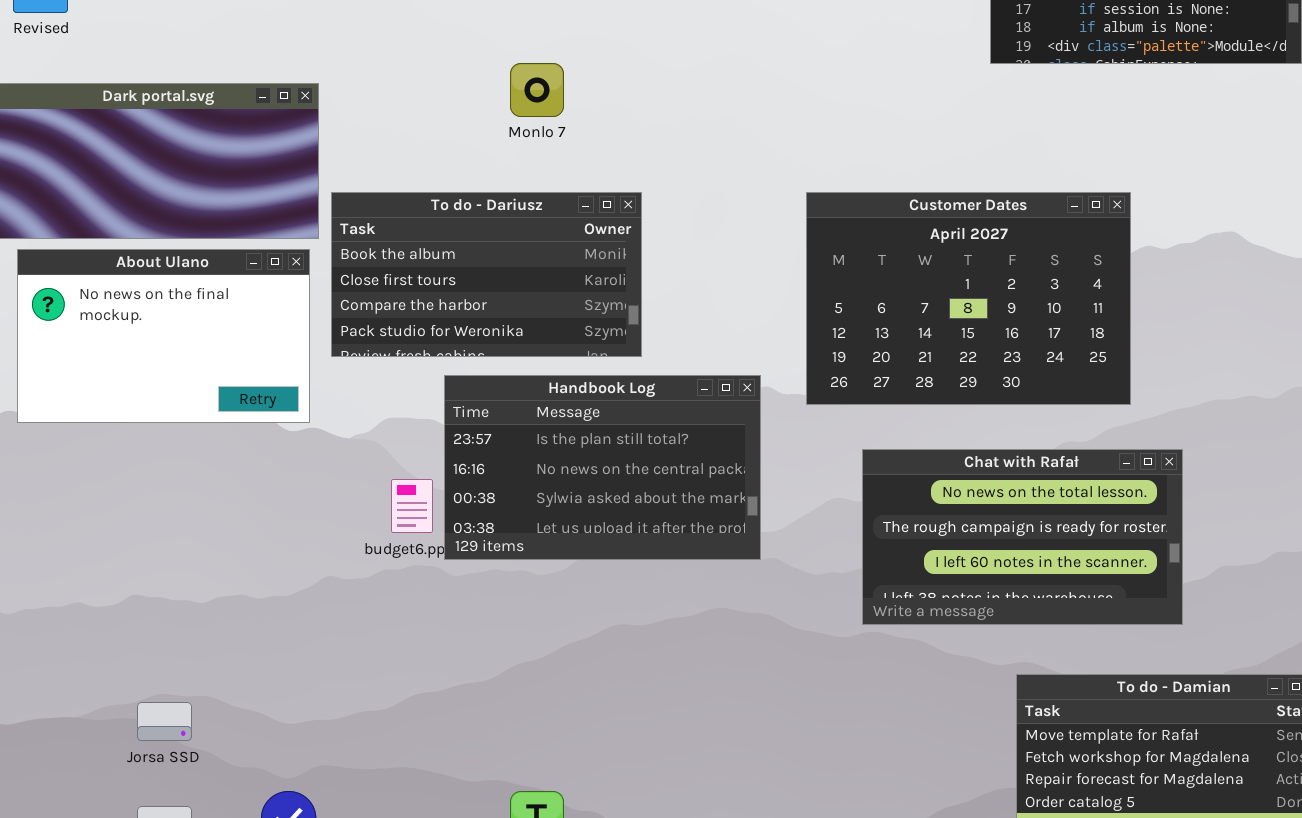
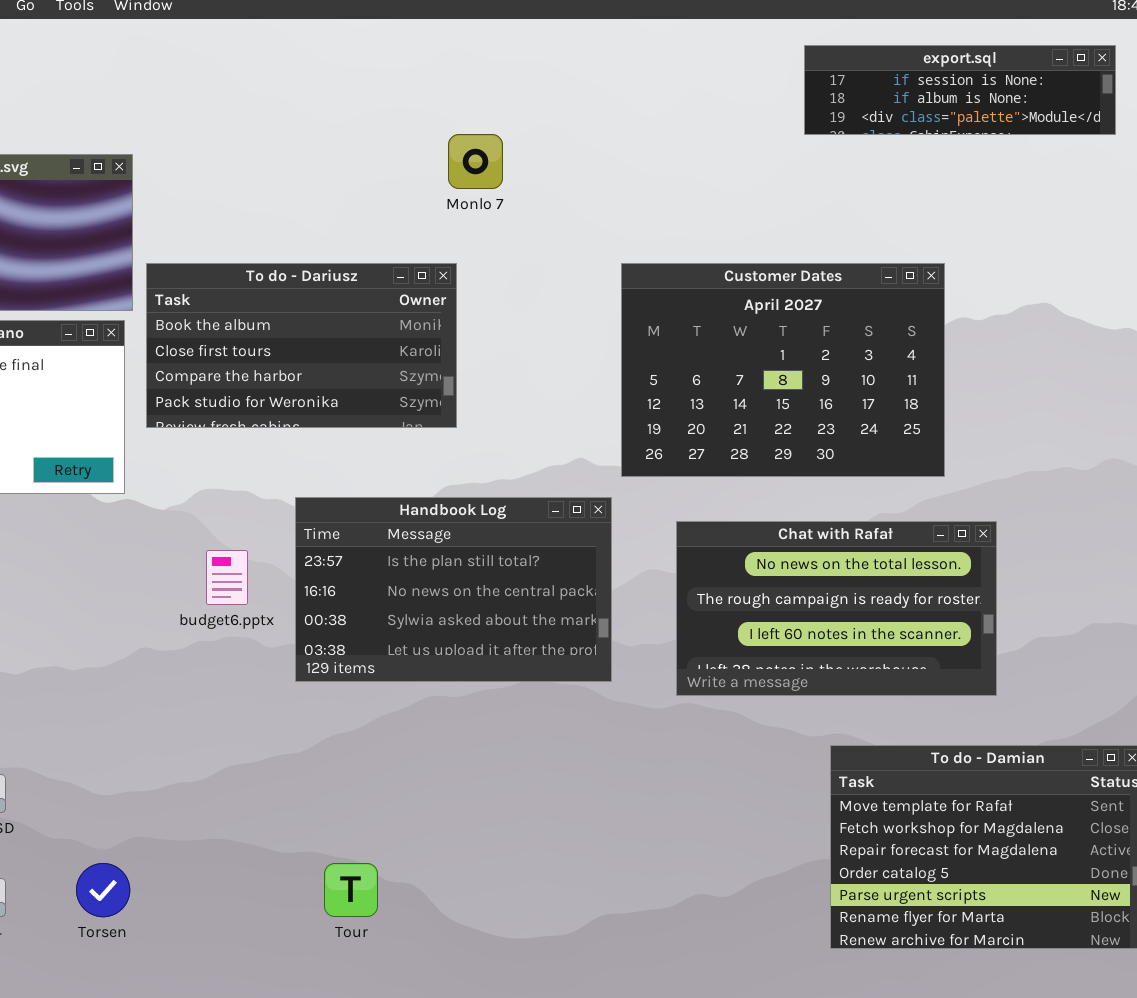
Monlo 7: [510,63,564,117] -> [448,134,503,189], moved
Handbook Log: [444,375,761,560] -> [295,497,612,682], moved

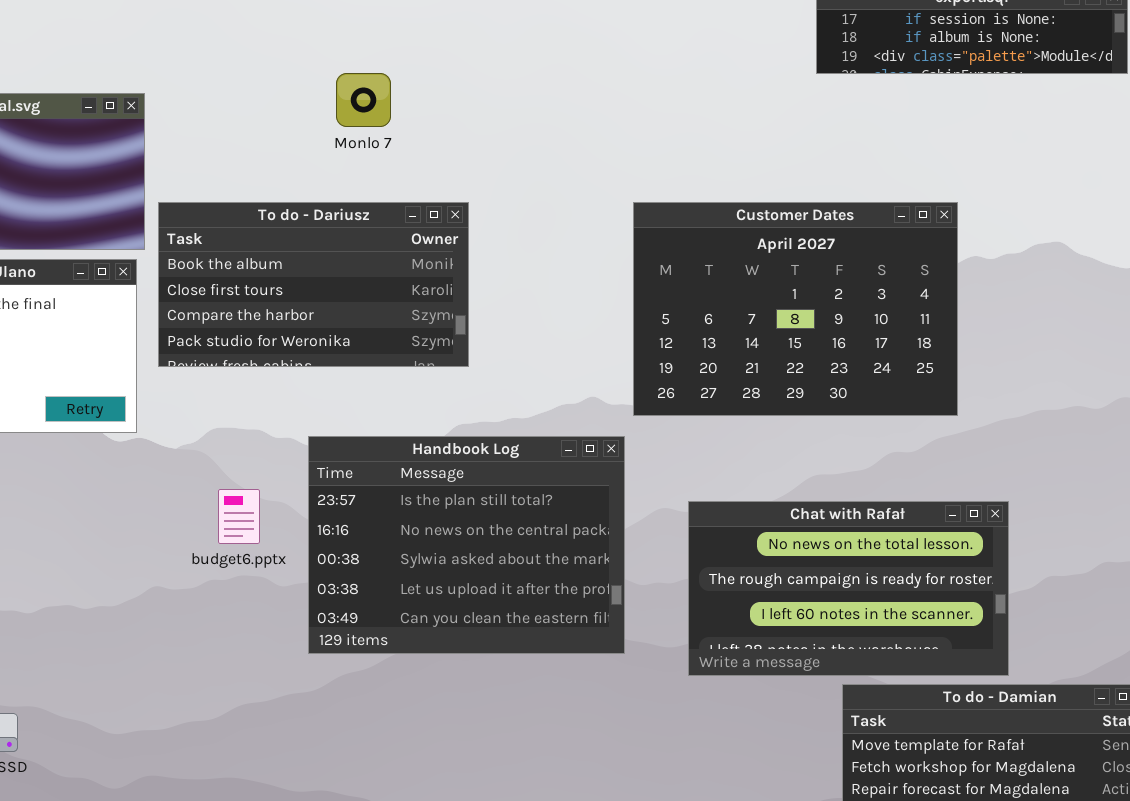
Monlo 7: [448,134,503,189] -> [336,73,391,127], moved
Handbook Log: [295,497,612,682] -> [308,436,625,654], resized
Chat with Rafał: [676,521,997,696] -> [688,501,1009,676], moved

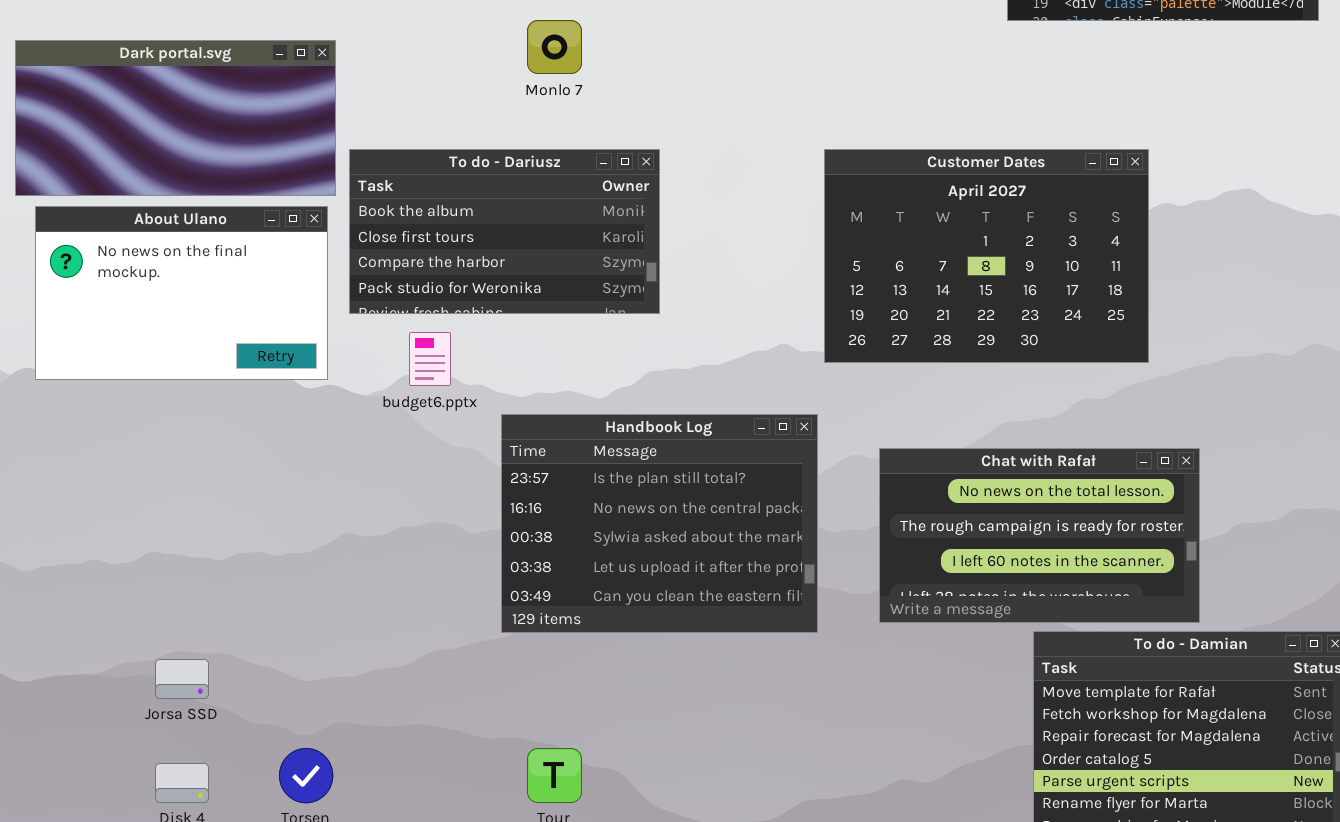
Handbook Log: [308,436,625,654] -> [501,414,818,633], moved
budget6.pptx: [218,489,260,544] -> [409,332,451,386], moved

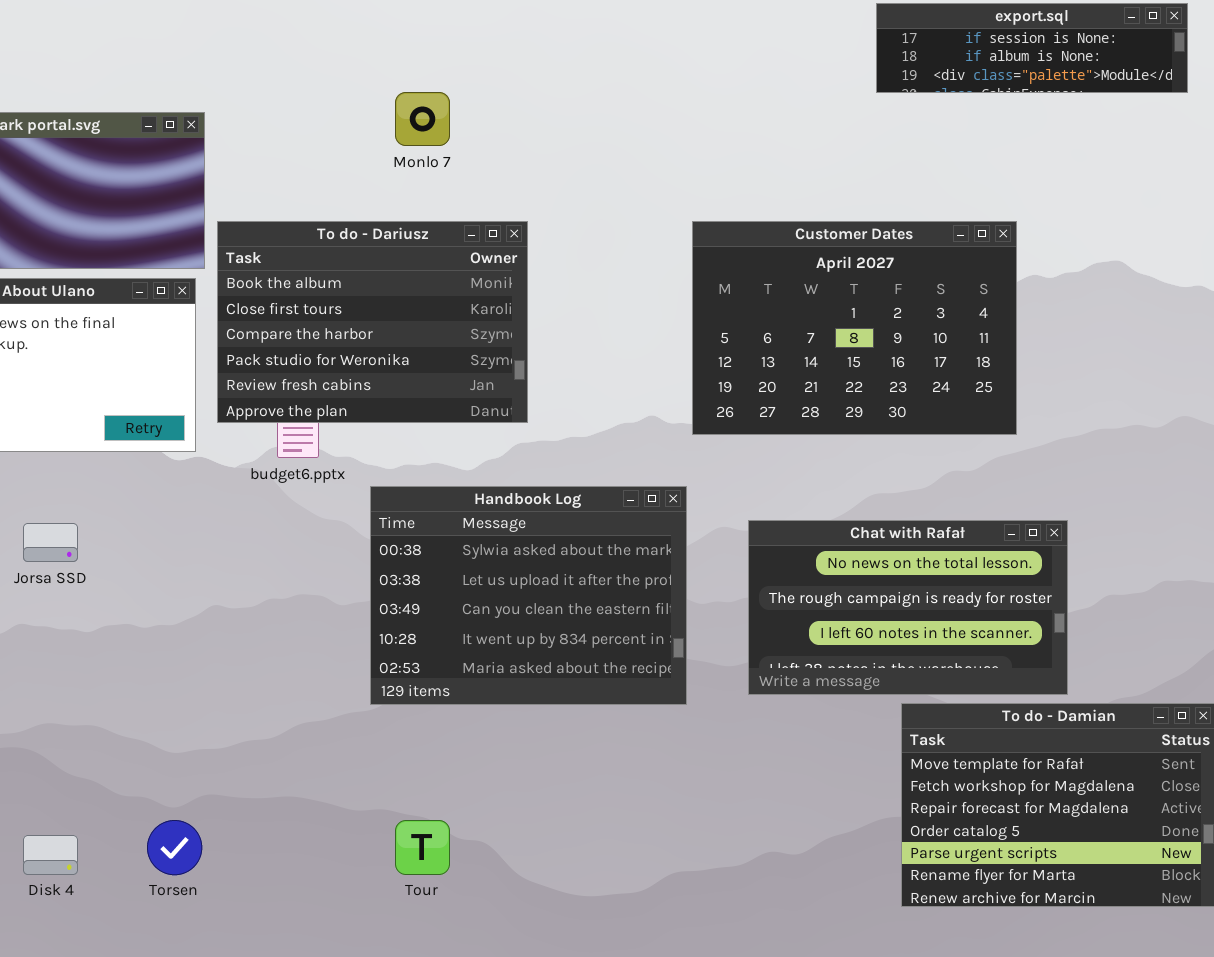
To do - Dariusz: [349,149,660,314] -> [217,221,528,423], resized
Handbook Log: [501,414,818,633] -> [370,486,687,705], scrolled down 2 rows
Jorsa SSD: [155,659,209,699] -> [23,523,78,562], moved

